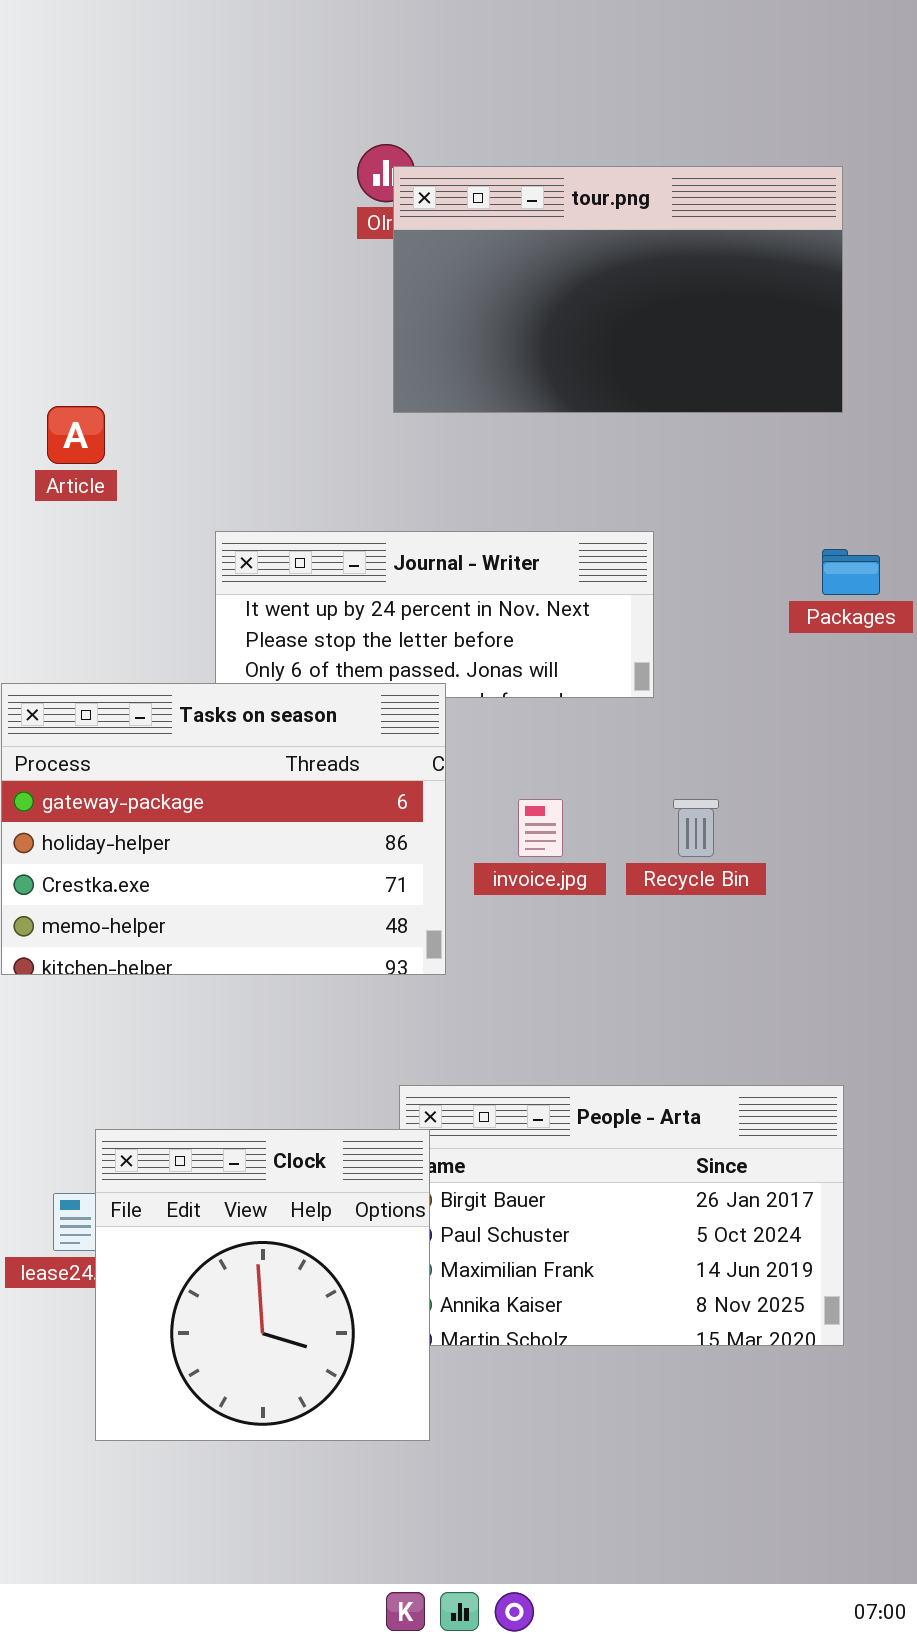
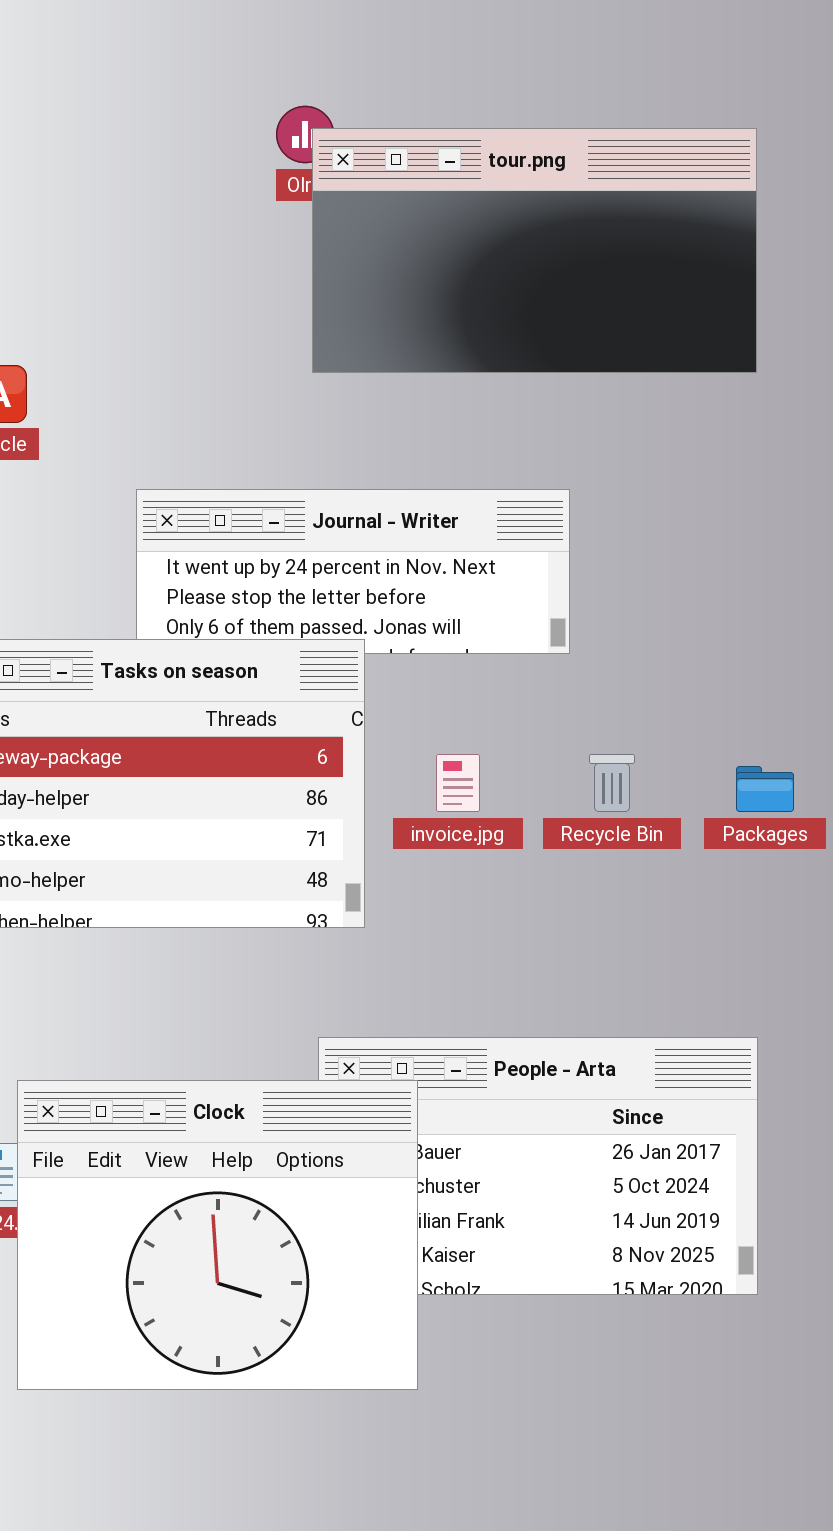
Packages: [822,549,880,595] -> [736,766,794,812], moved
Clock: [95,1129,430,1441] -> [17,1080,418,1390], resized

